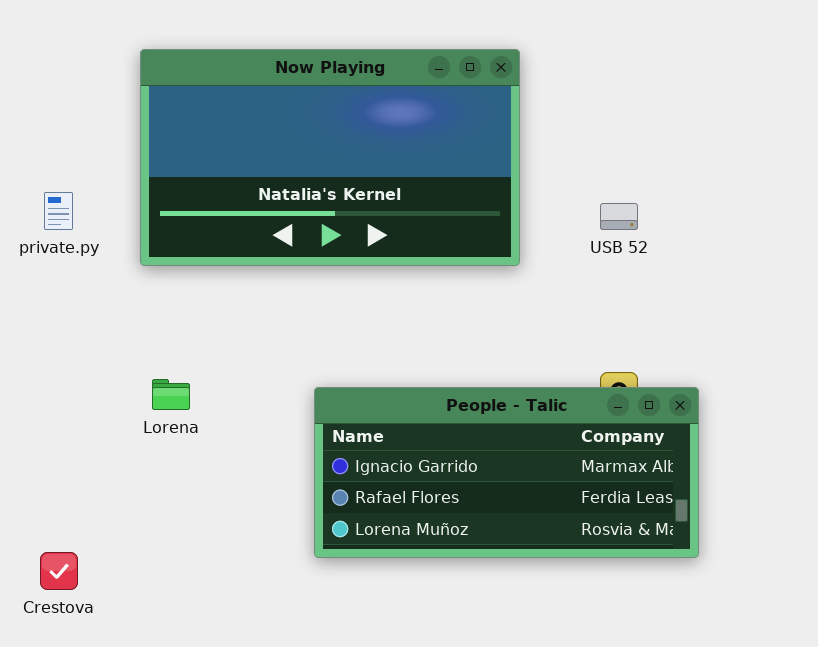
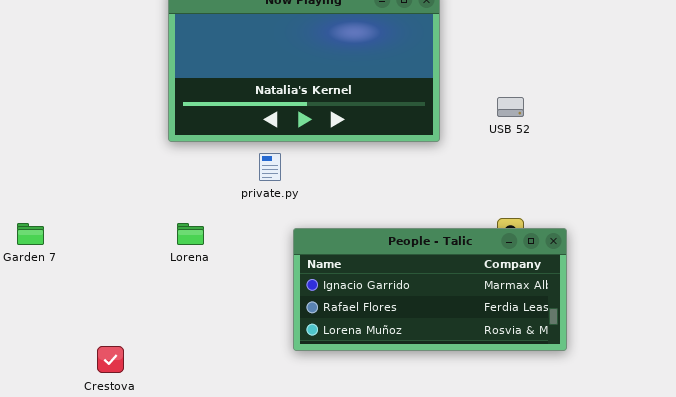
private.py: [44,192,73,230] -> [259,153,281,181], moved

